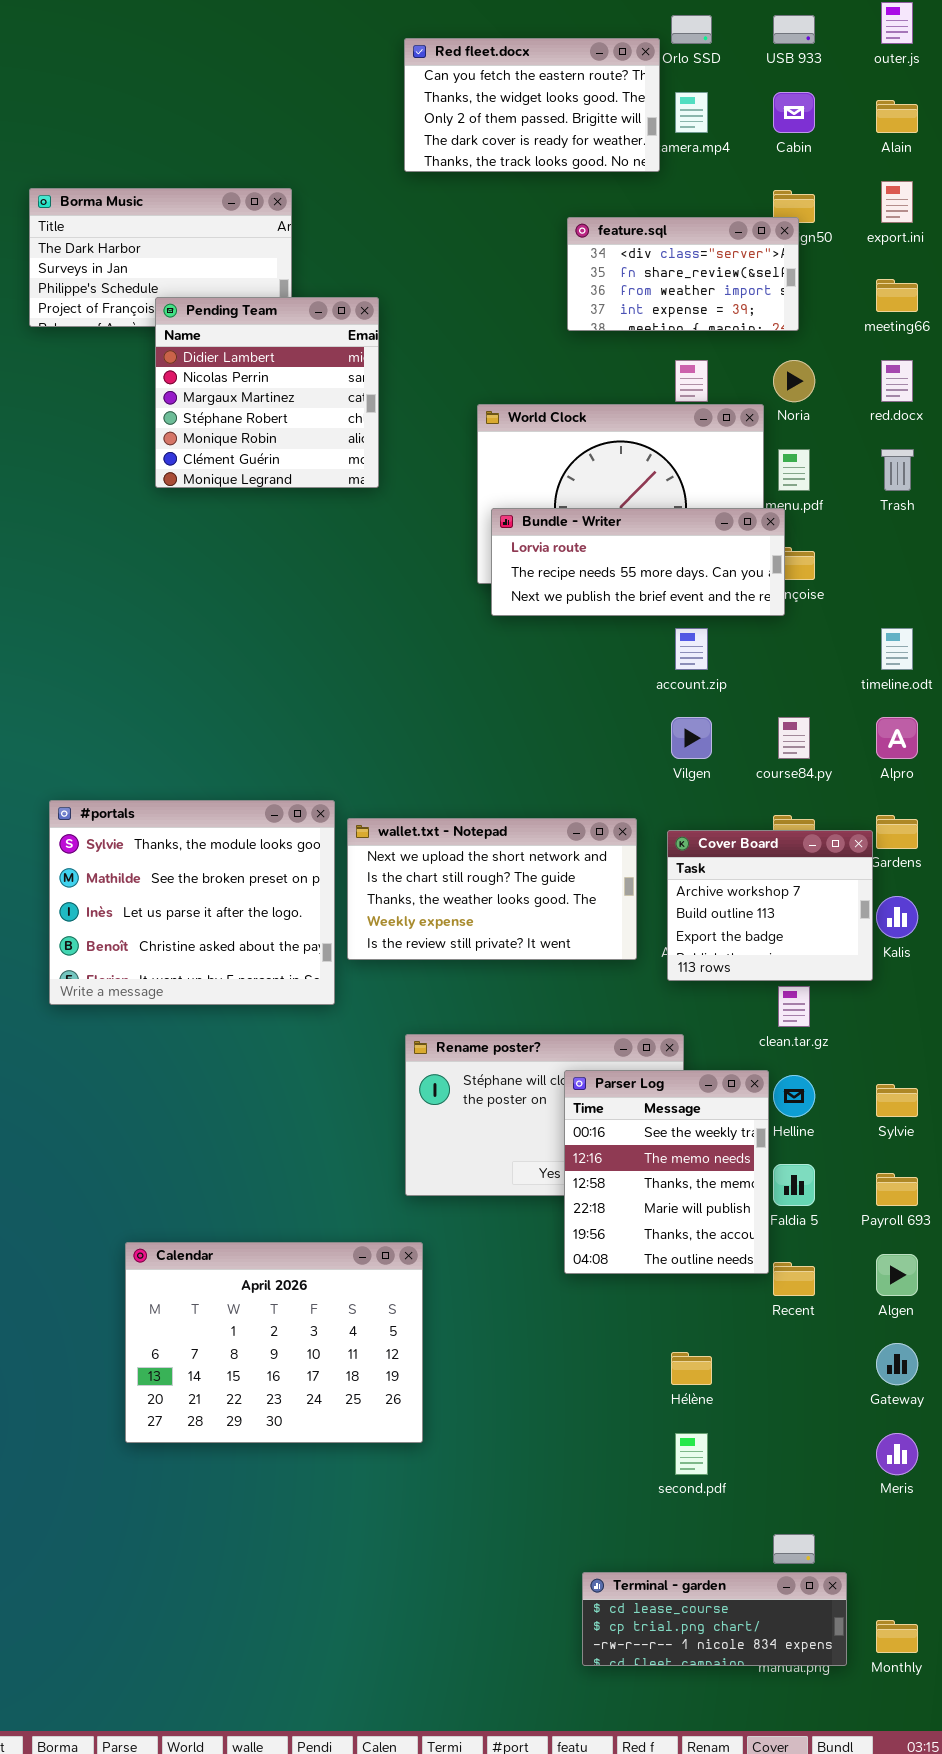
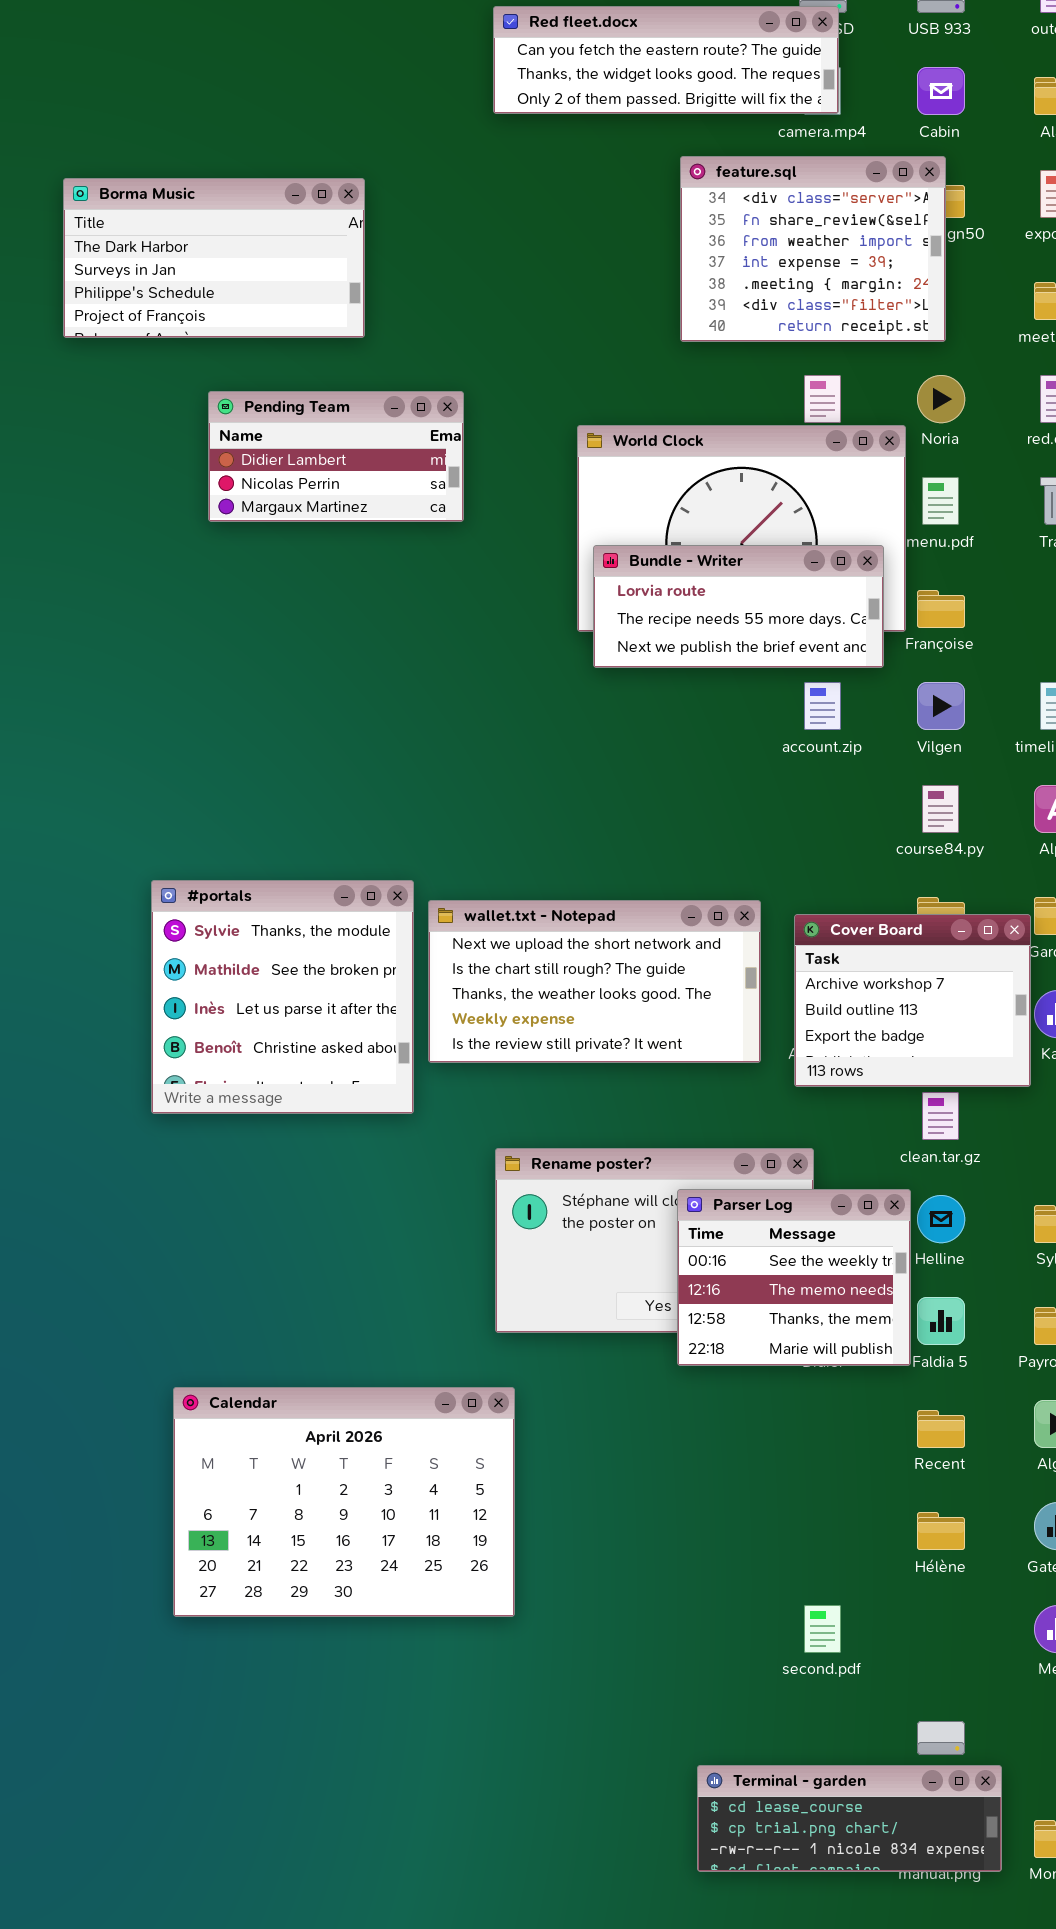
Red fleet.docx: [404,38,660,172] -> [493,6,839,114], resized
feature.sql: [567,217,799,331] -> [680,156,946,342], resized
Pending Team: [155,297,379,488] -> [208,391,464,522], resized
Bundle - Writer: [491,508,785,616] -> [593,545,884,668], resized
Vilgen: [671,717,712,759] -> [917,682,965,730], moved
#portals: [49,800,335,1005] -> [151,880,414,1114], resized
Parser Log: [564,1070,769,1274] -> [677,1189,911,1366], resized
Hélène: [671,1352,712,1385] -> [917,1512,965,1550], moved

